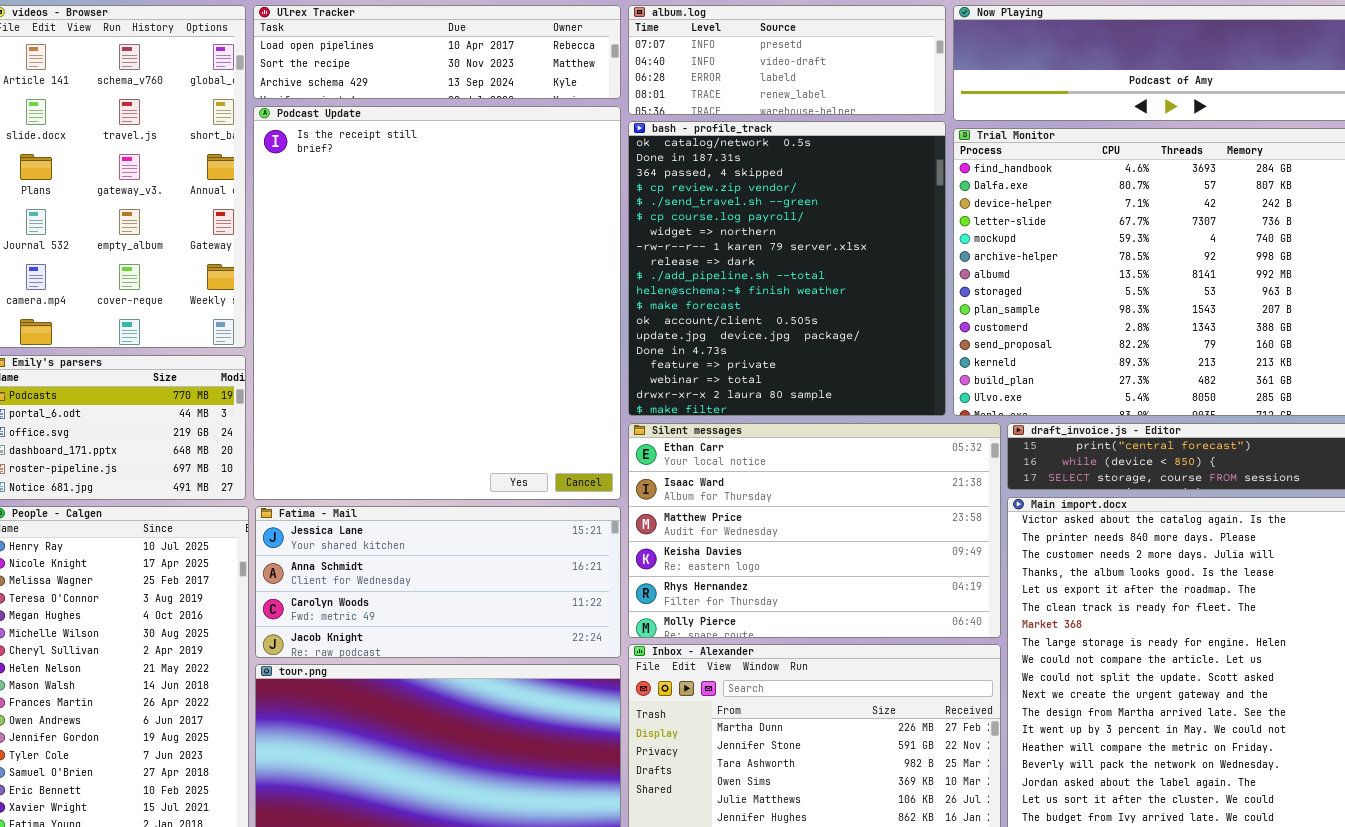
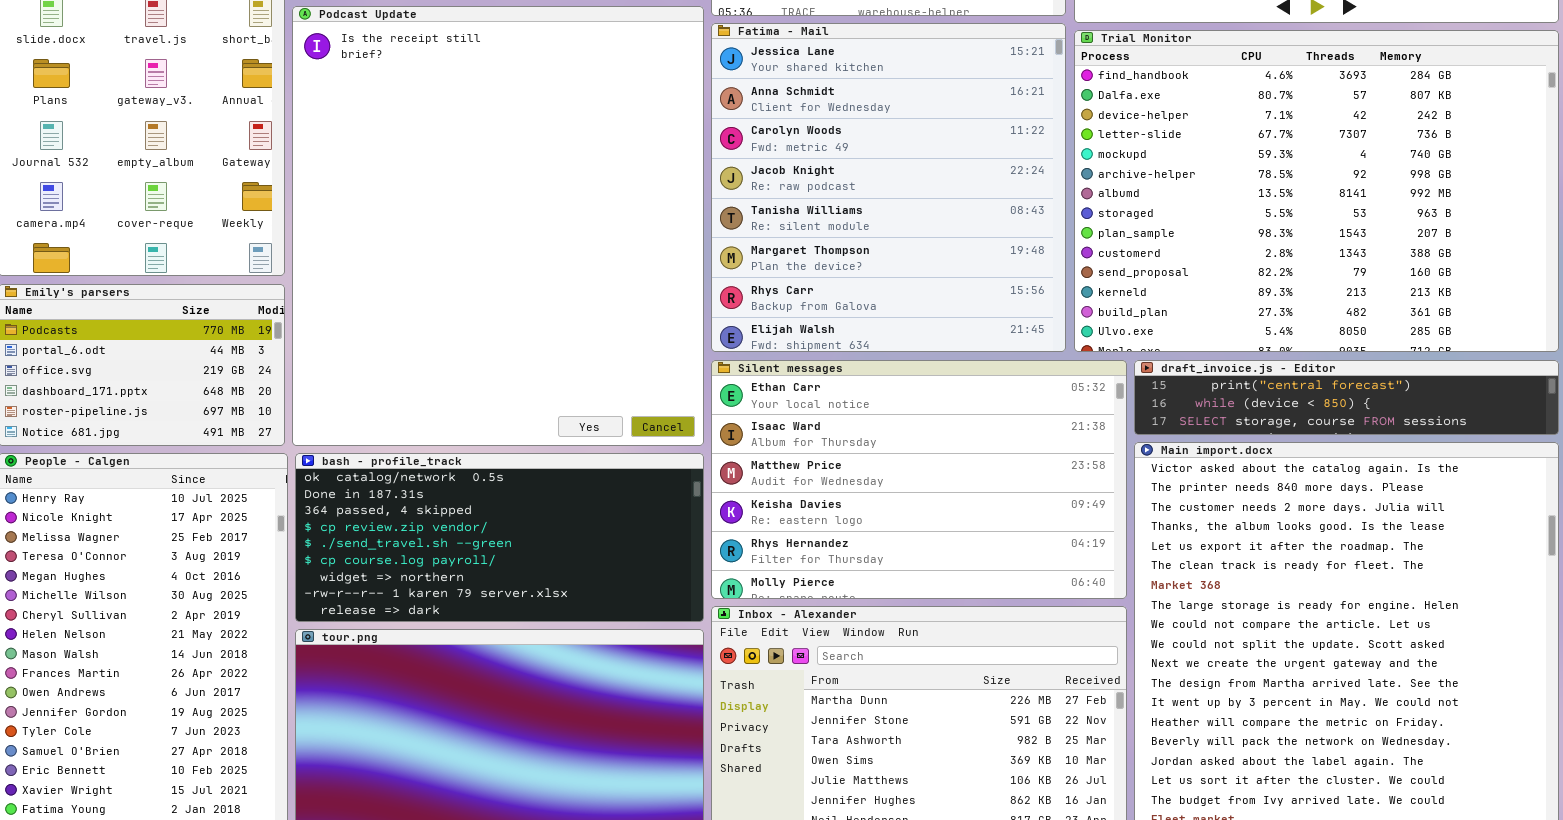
bash - profile_track: [628,121,946,416] -> [295,453,704,622], moved, resized
Fatima - Mail: [255,506,621,658] -> [711,23,1066,352], moved, resized

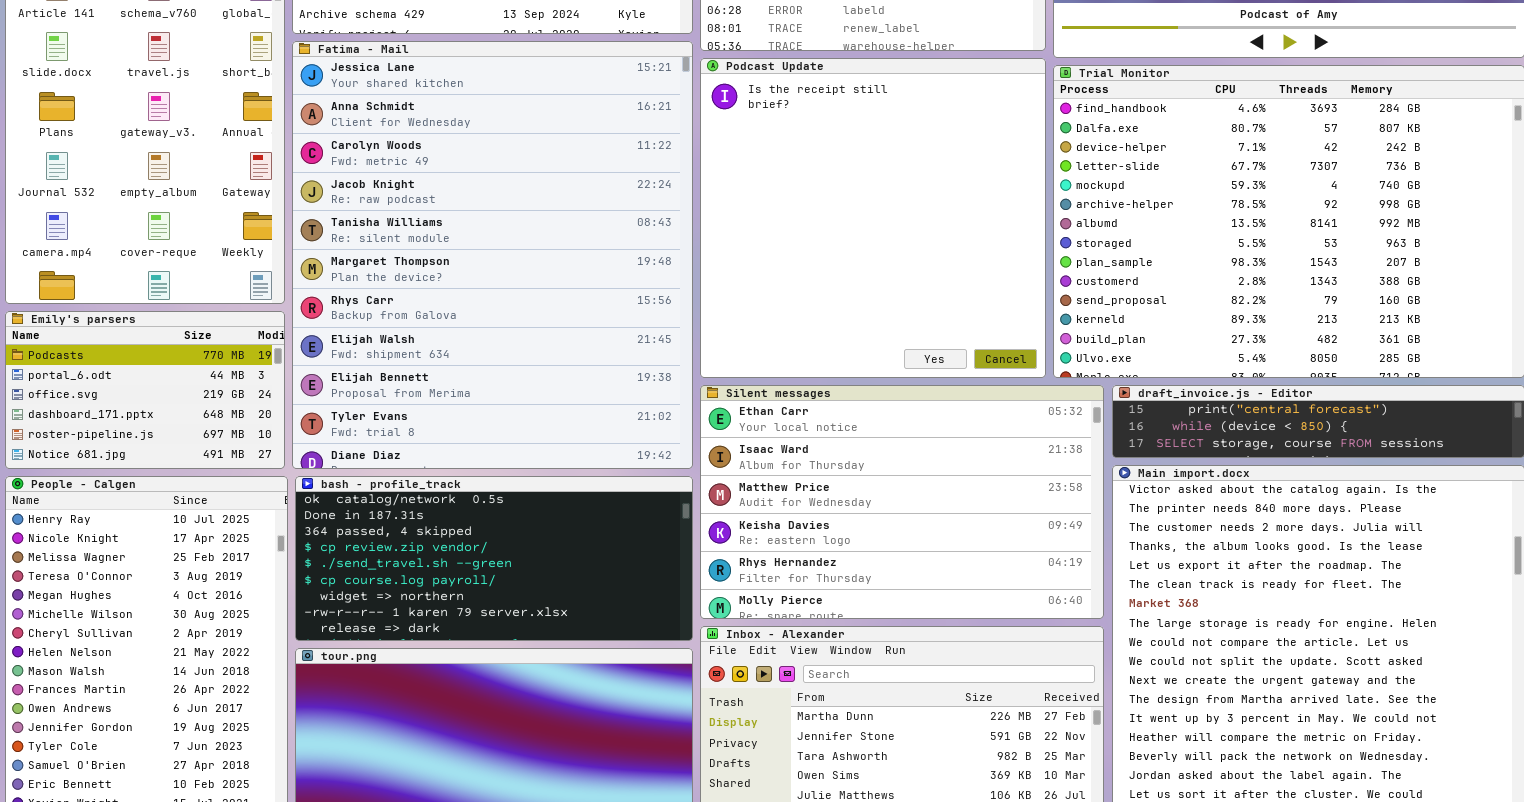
Podcast Update: [292,6,704,446] -> [700,58,1046,378], moved, resized
Fatima - Mail: [711,23,1066,352] -> [292,41,693,469], moved, resized

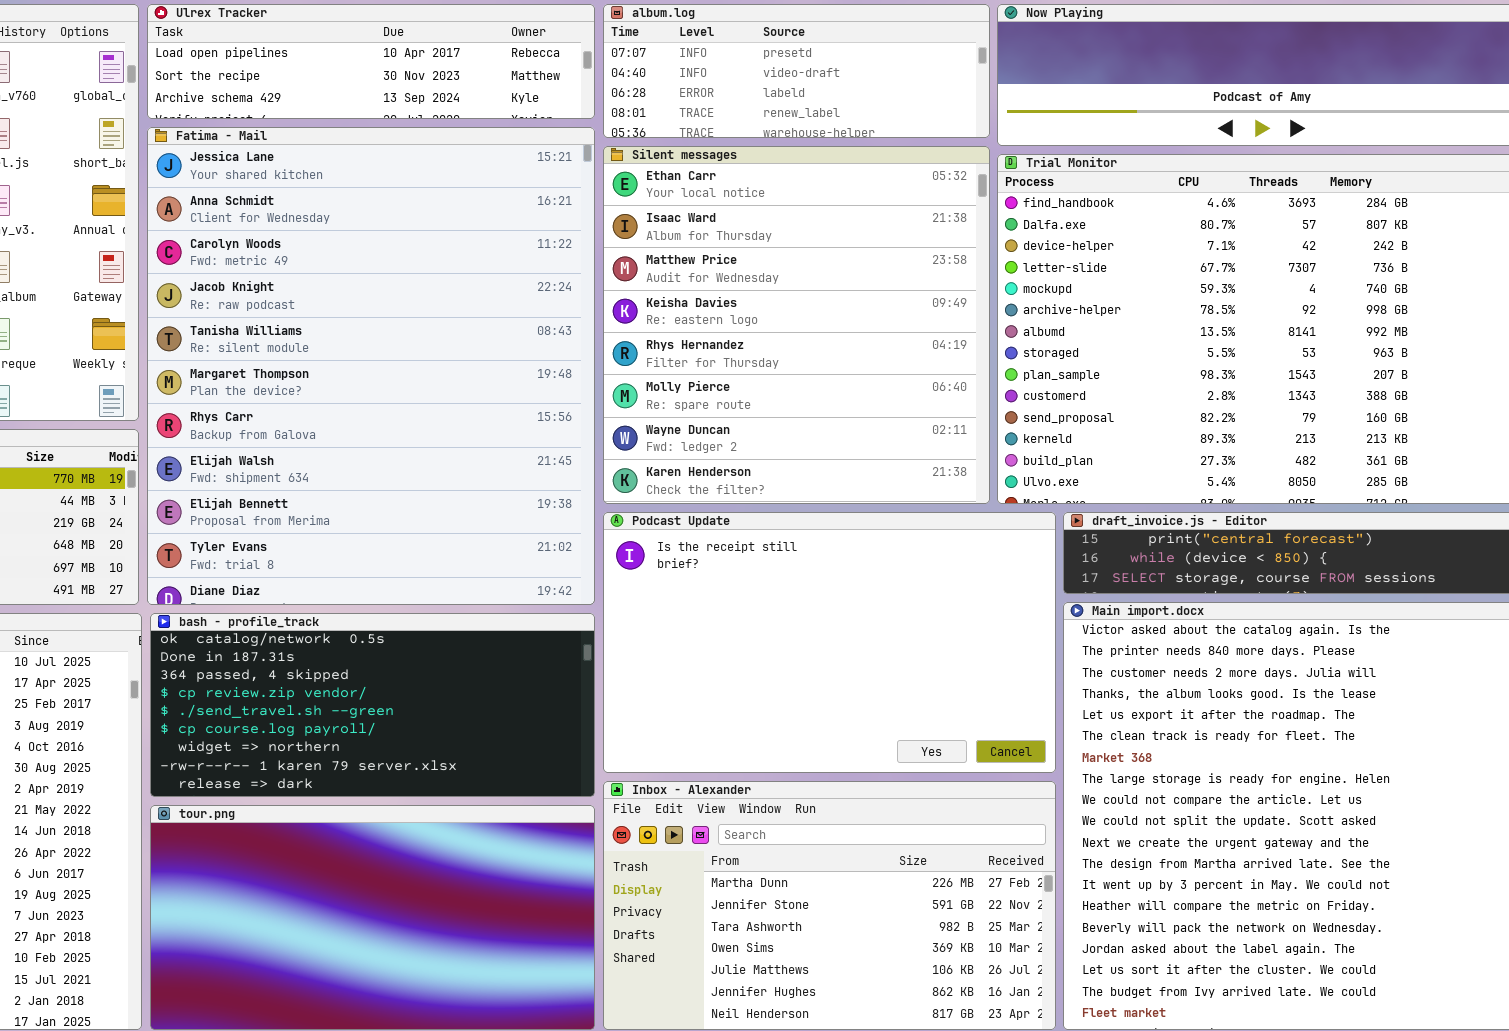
Podcast Update: [700,58,1046,378] -> [603,512,1056,773], moved, resized
Silent messages: [700,385,1104,619] -> [603,146,990,504], moved, resized

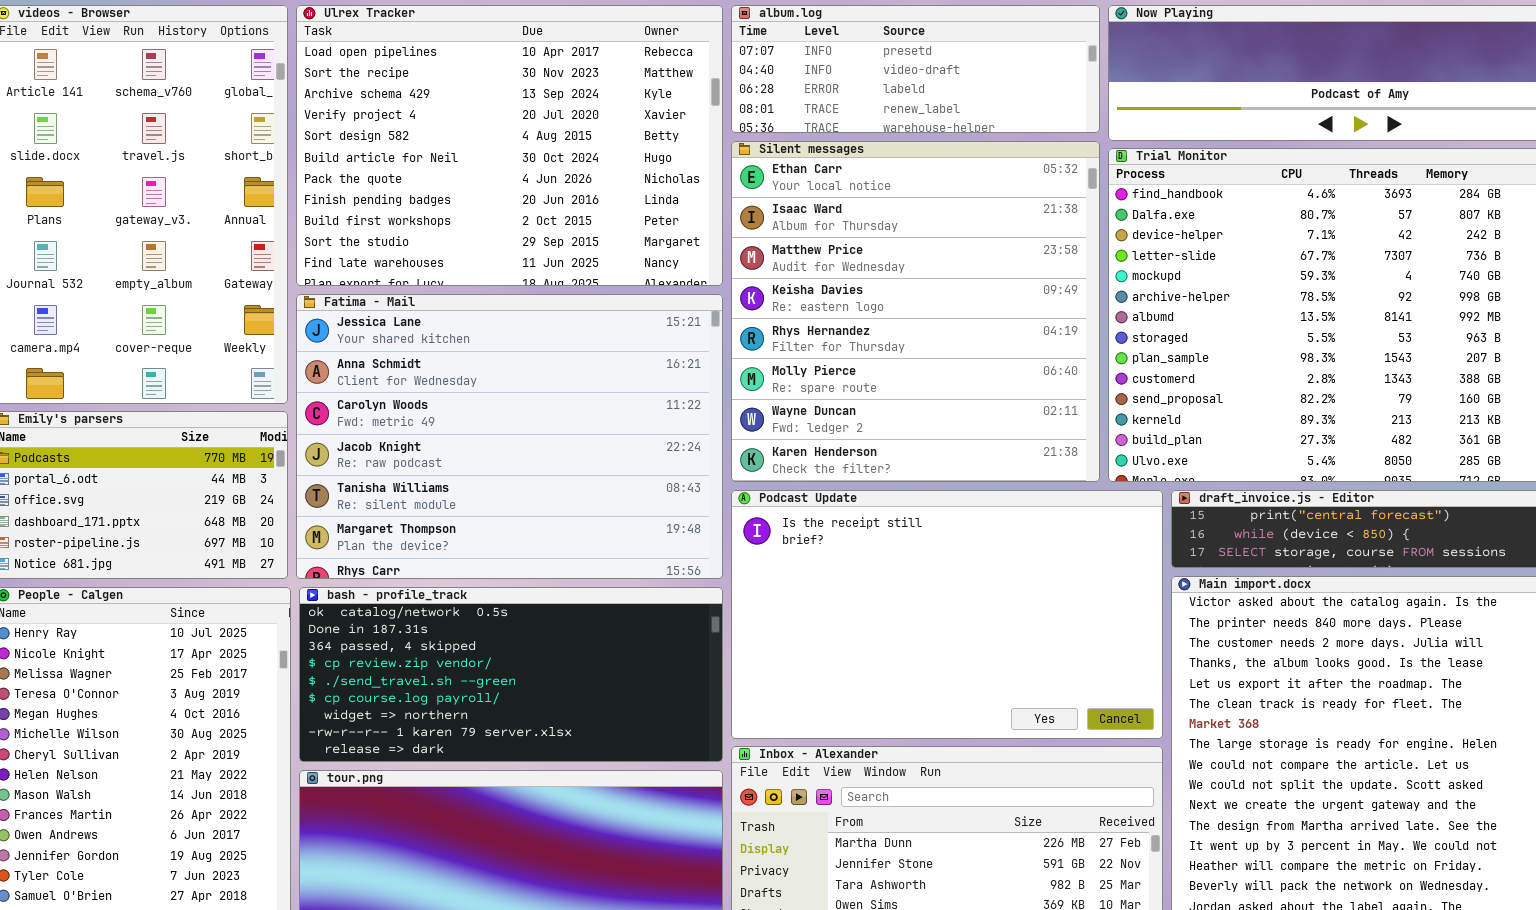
Ulrex Tracker: [147,4,595,119] -> [296,5,723,286], resized
Fatima - Mail: [147,127,595,605] -> [296,294,723,579], resized

